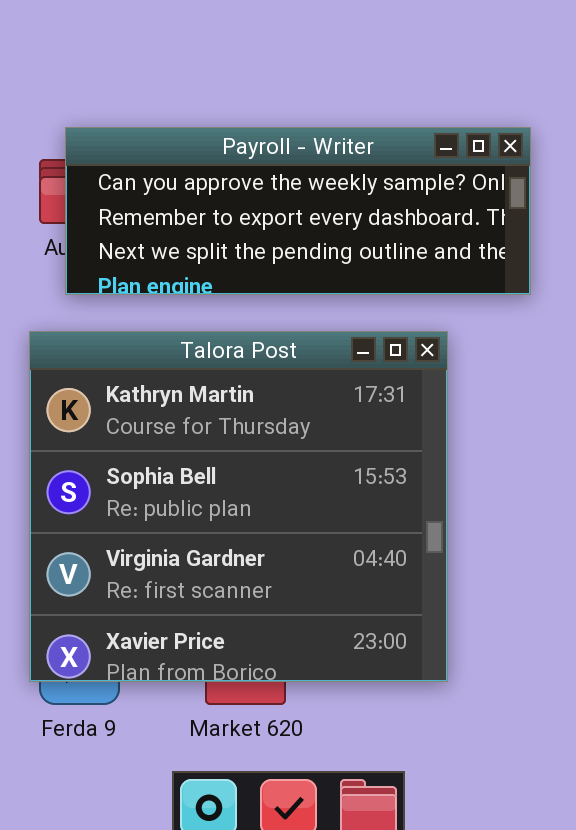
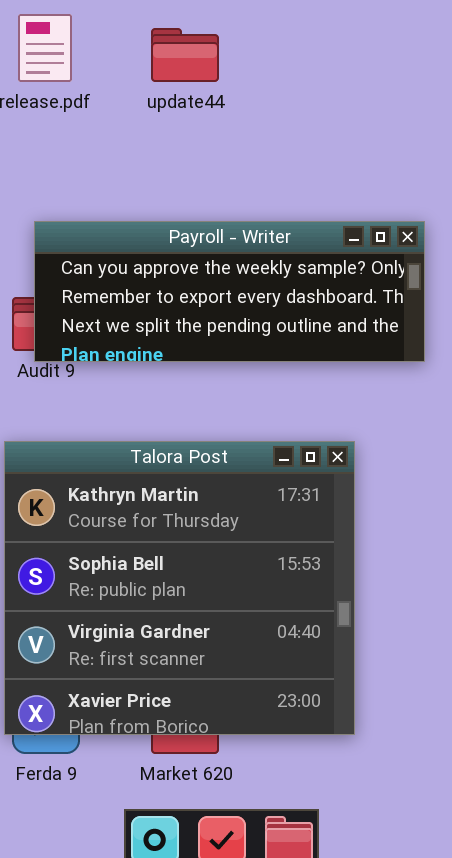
Payroll - Writer: [65,127,531,295] -> [34,221,425,362], moved

